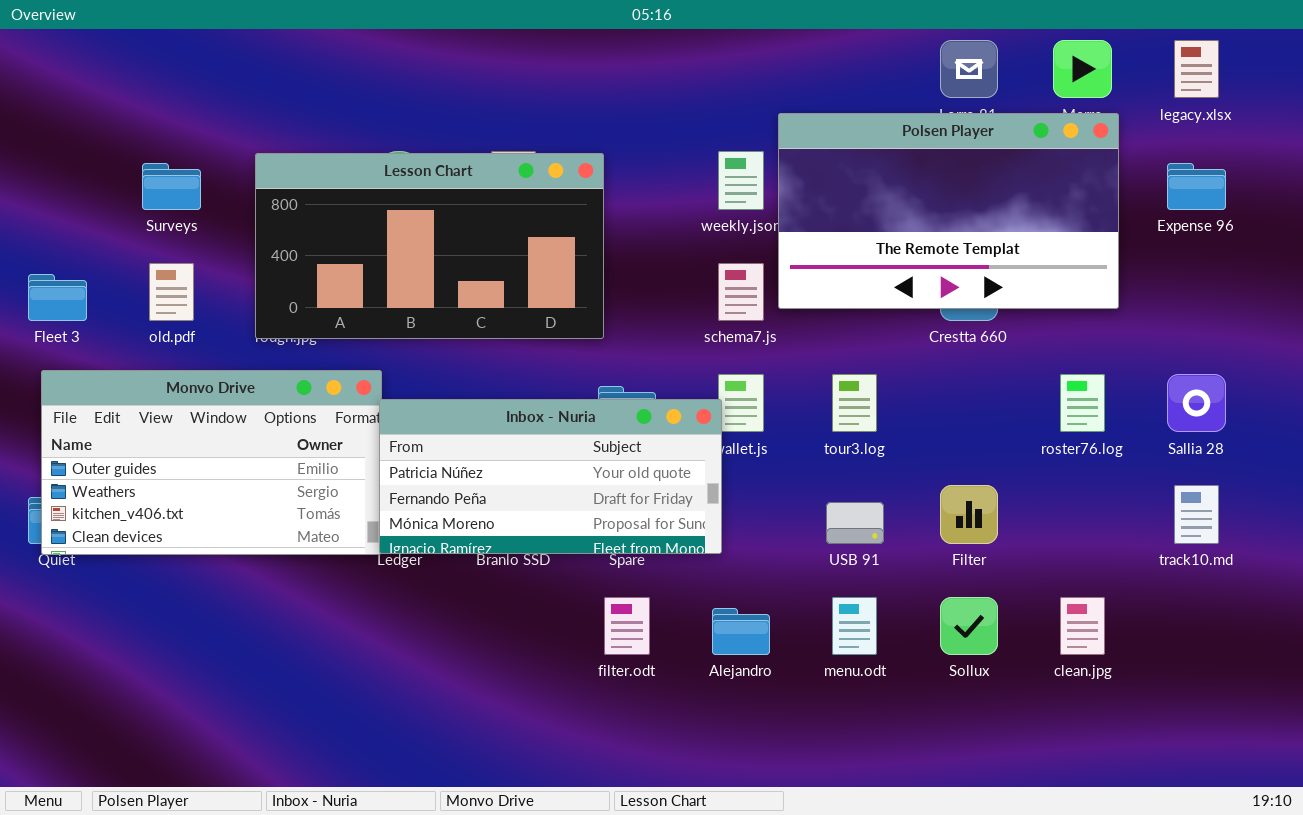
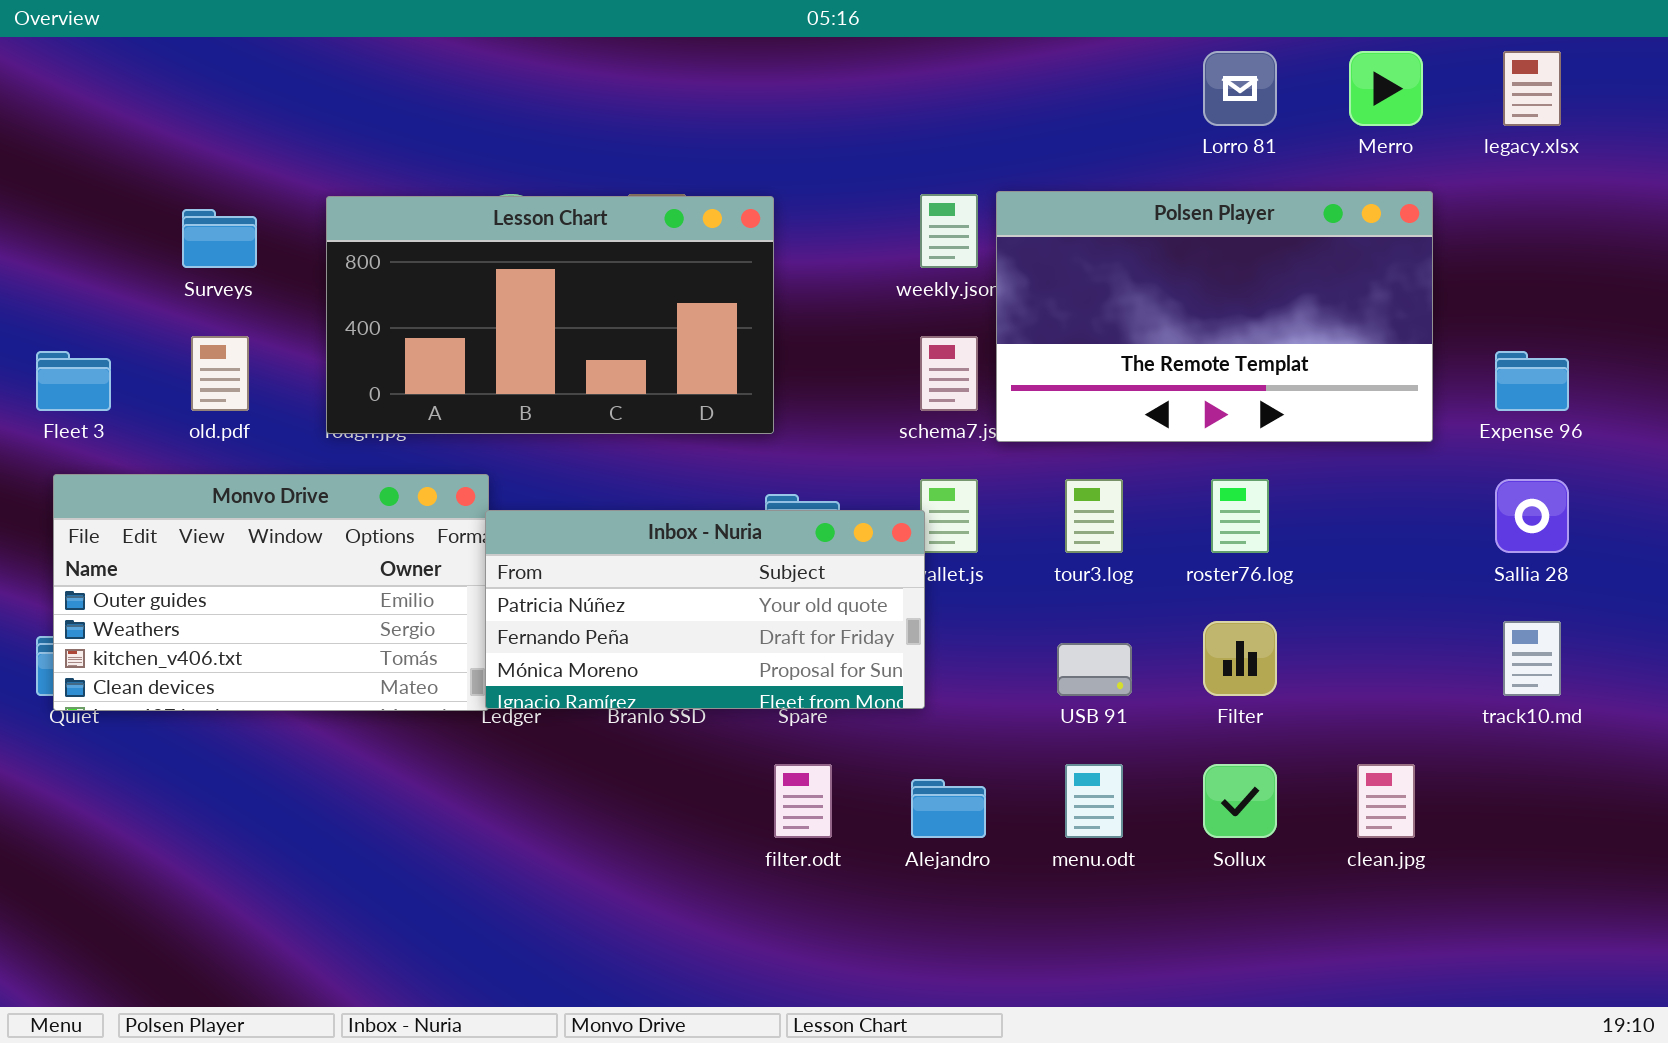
Polsen Player: [778,113,1119,309] -> [996,191,1433,442], moved
Expense 96: [1167,163,1226,210] -> [1495,351,1569,411], moved
roster76.log: [1060,374,1105,432] -> [1211,479,1269,553], moved

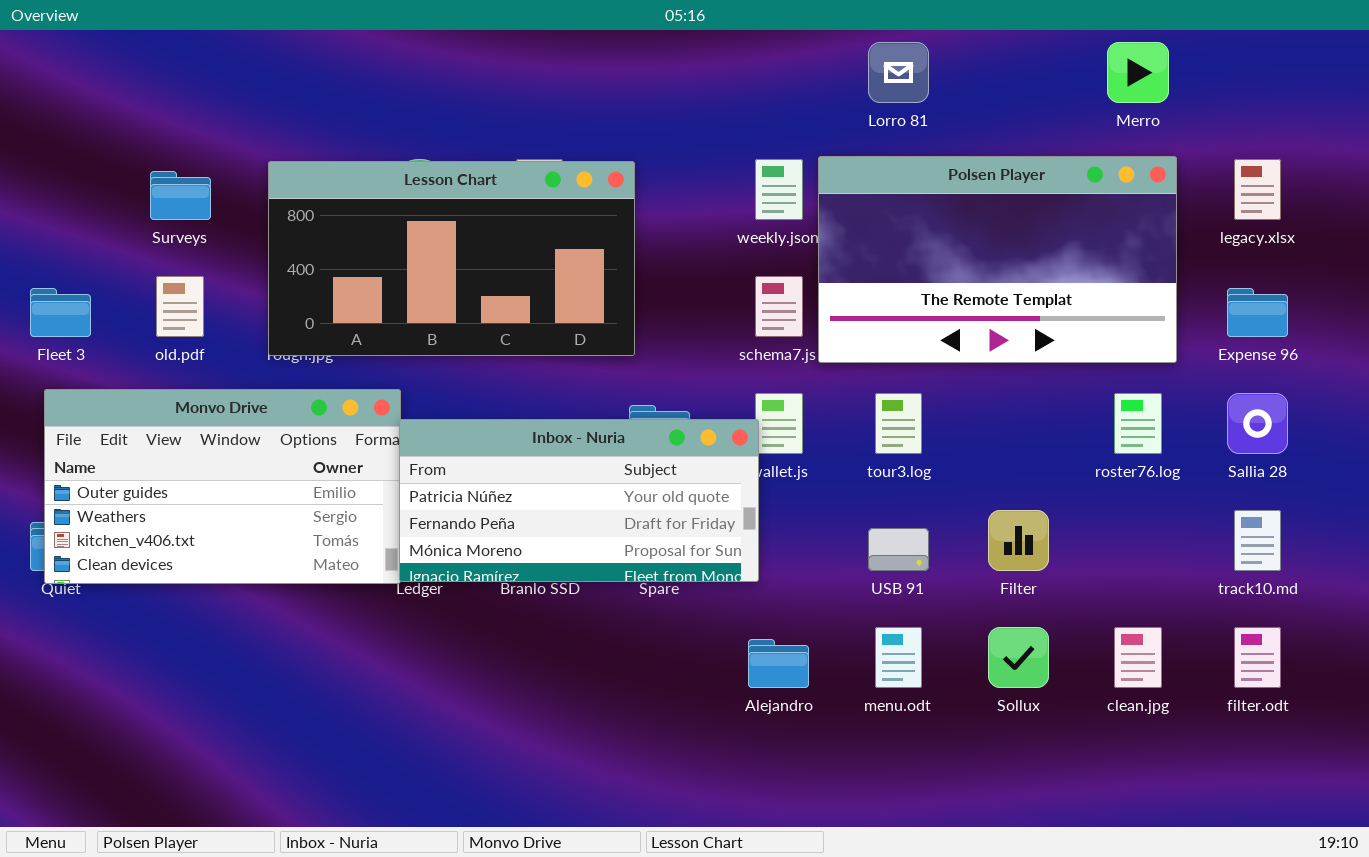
Lorro 81: [1203,51,1277,126] -> [868,42,929,103], moved
legacy.xlsx: [1503,51,1561,126] -> [1234,159,1281,220], moved
roster76.log: [1211,479,1269,553] -> [1114,393,1162,454], moved
filter.odt: [774,764,832,838] -> [1234,627,1281,688], moved

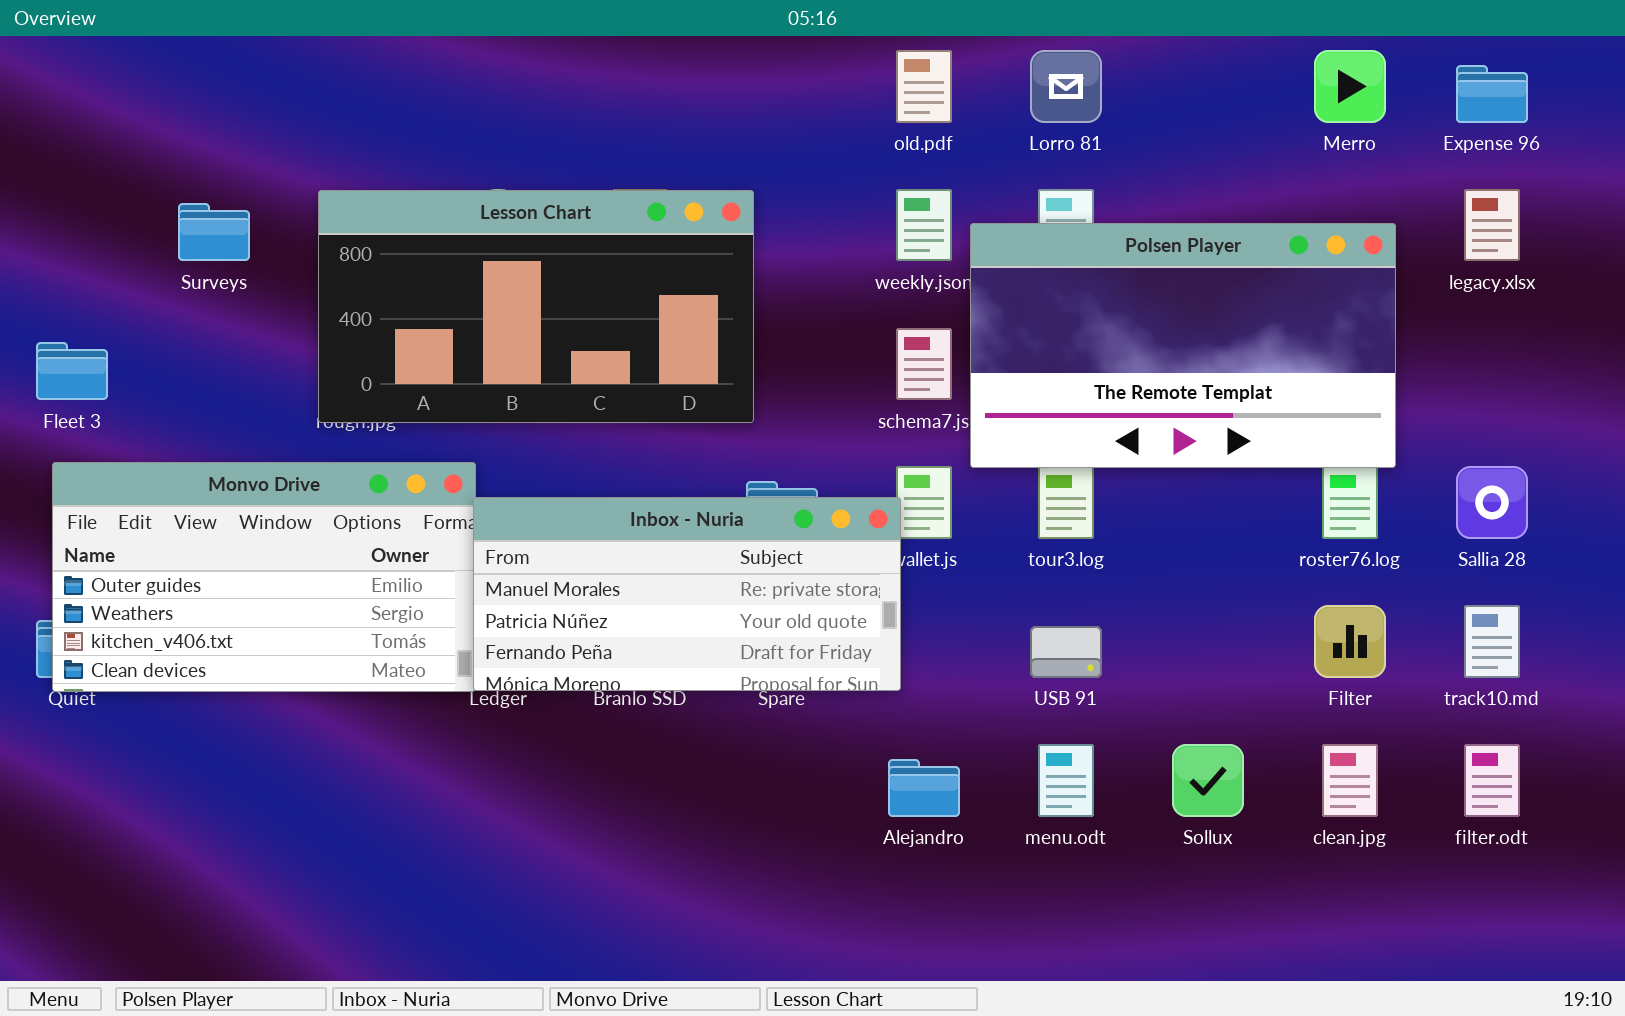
Polsen Player: [818,156,1177,363] -> [970,223,1396,468], moved
old.pdf: [156,276,204,337] -> [896,50,952,123], moved
Expense 96: [1227,288,1288,337] -> [1456,65,1528,123], moved
Inbox - Nuria: [399,419,759,582] -> [473,497,901,691], scrolled up 1 row
Filter: [988,510,1049,571] -> [1314,605,1386,678], moved

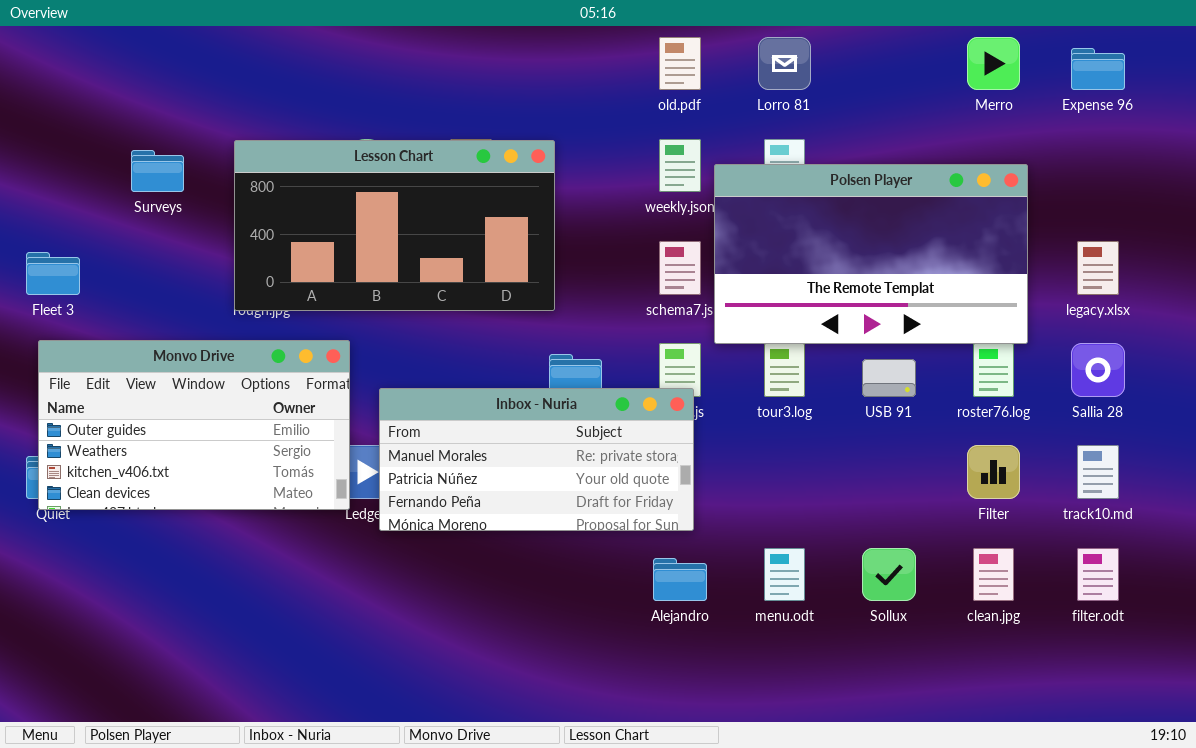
legacy.xlsx: [1464,189,1520,261] -> [1077,241,1119,295], moved
Inbox - Nuria: [473,497,901,691] -> [379,388,694,531], moved
USB 91: [1030,626,1102,678] -> [862,359,916,397], moved

